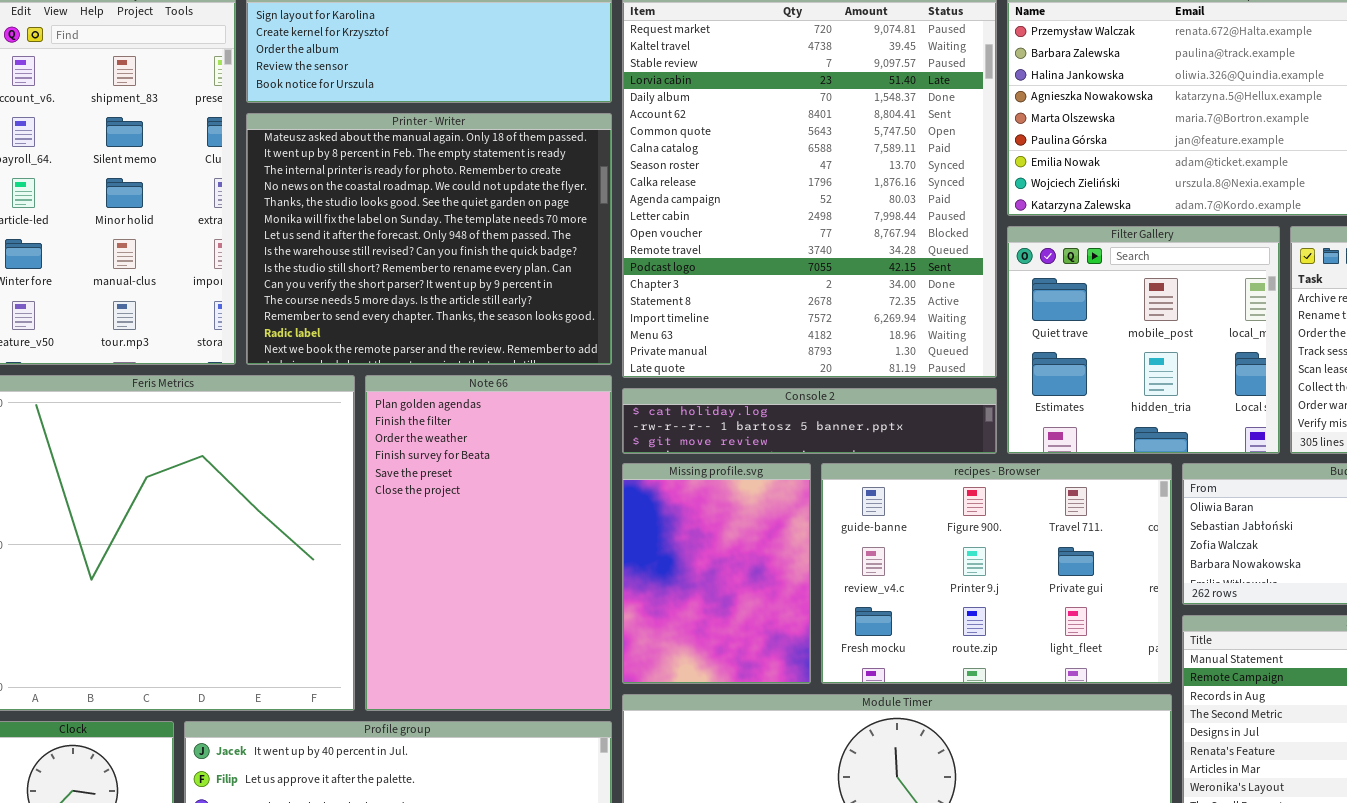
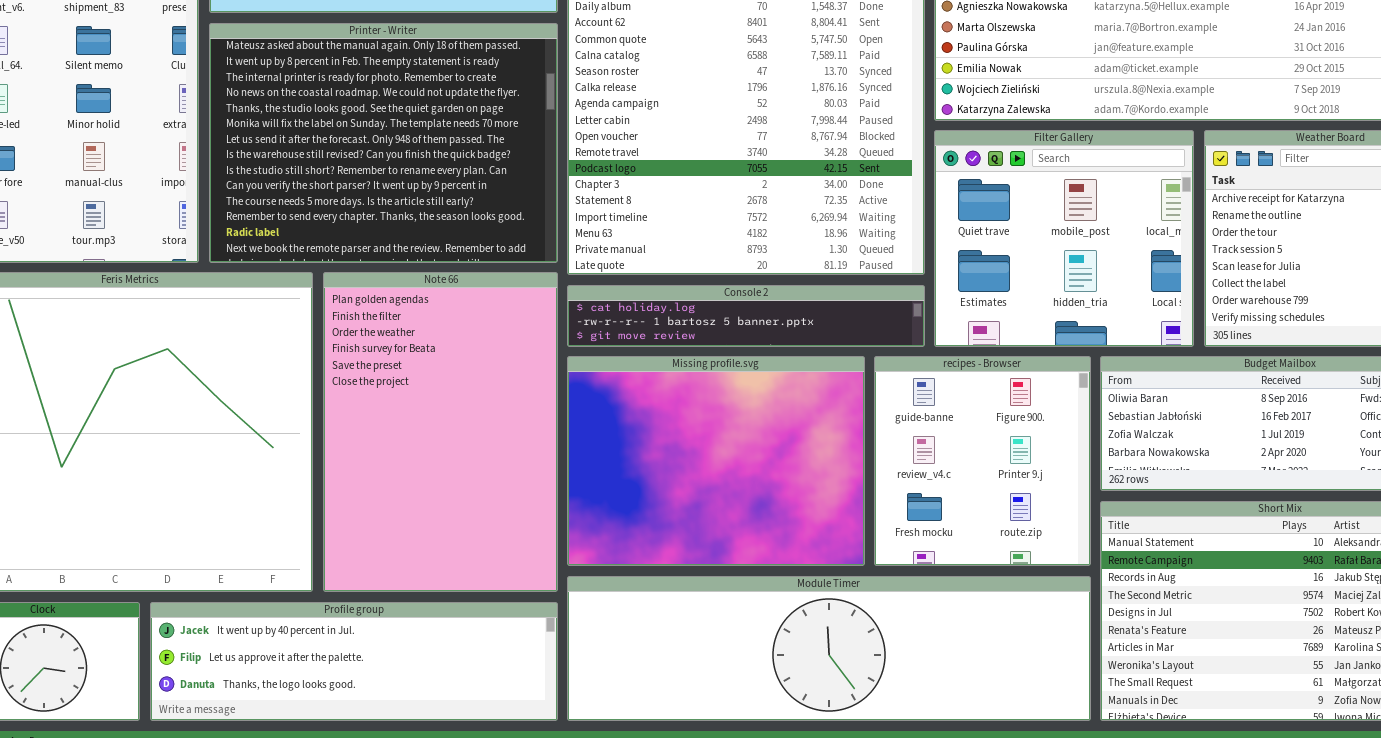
Missing profile.svg: [622,463,811,684] -> [567,356,865,566], resized
recipes - Browser: [821,463,1172,684] -> [874,356,1091,566], resized

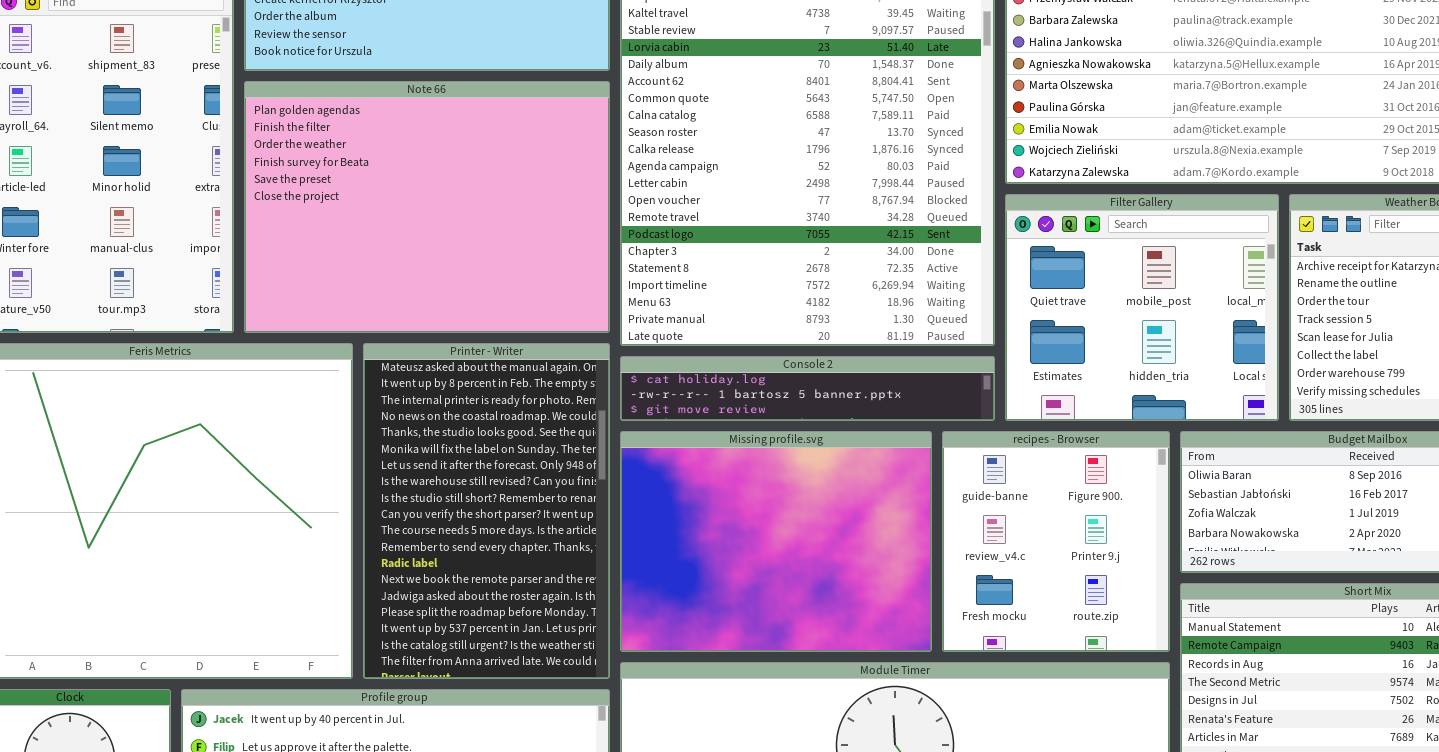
Printer - Writer: [209,23,558,263] -> [363,343,610,679], moved, resized
Note 66: [323,272,558,592] -> [244,81,610,333], moved, resized

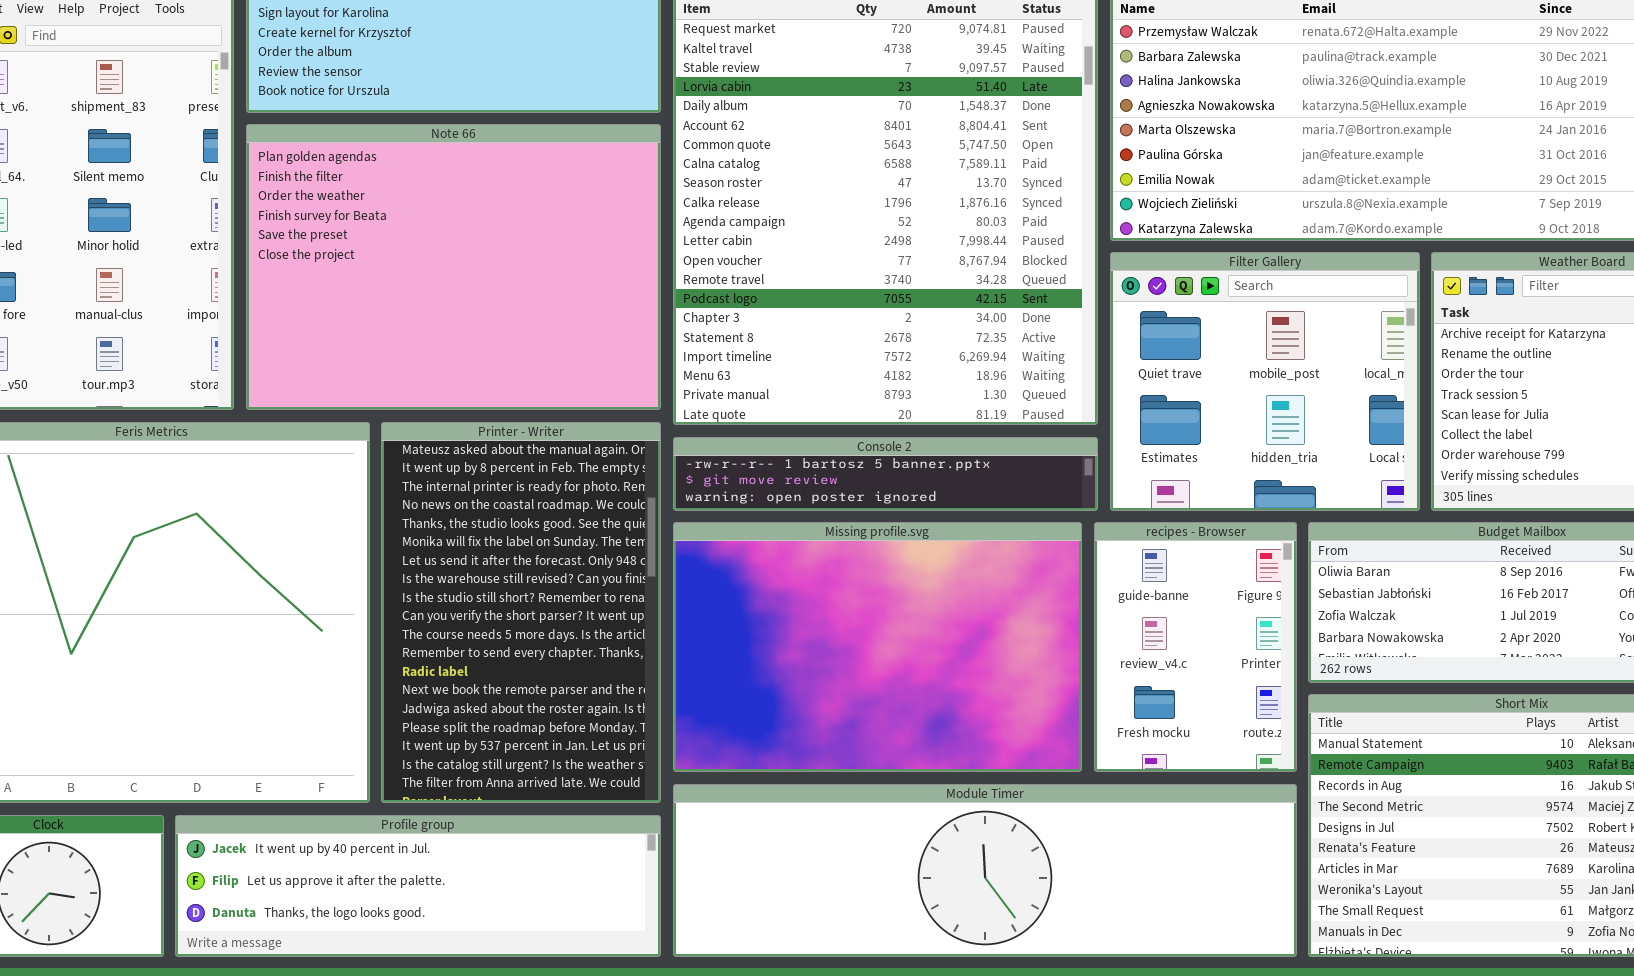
Console 2: [620,356,995,421] -> [673,437,1098,511], scrolled down 1 row
Missing profile.svg: [620,431,932,652] -> [673,522,1082,772], resized
recipes - Browser: [942,431,1170,652] -> [1094,522,1297,772], resized

